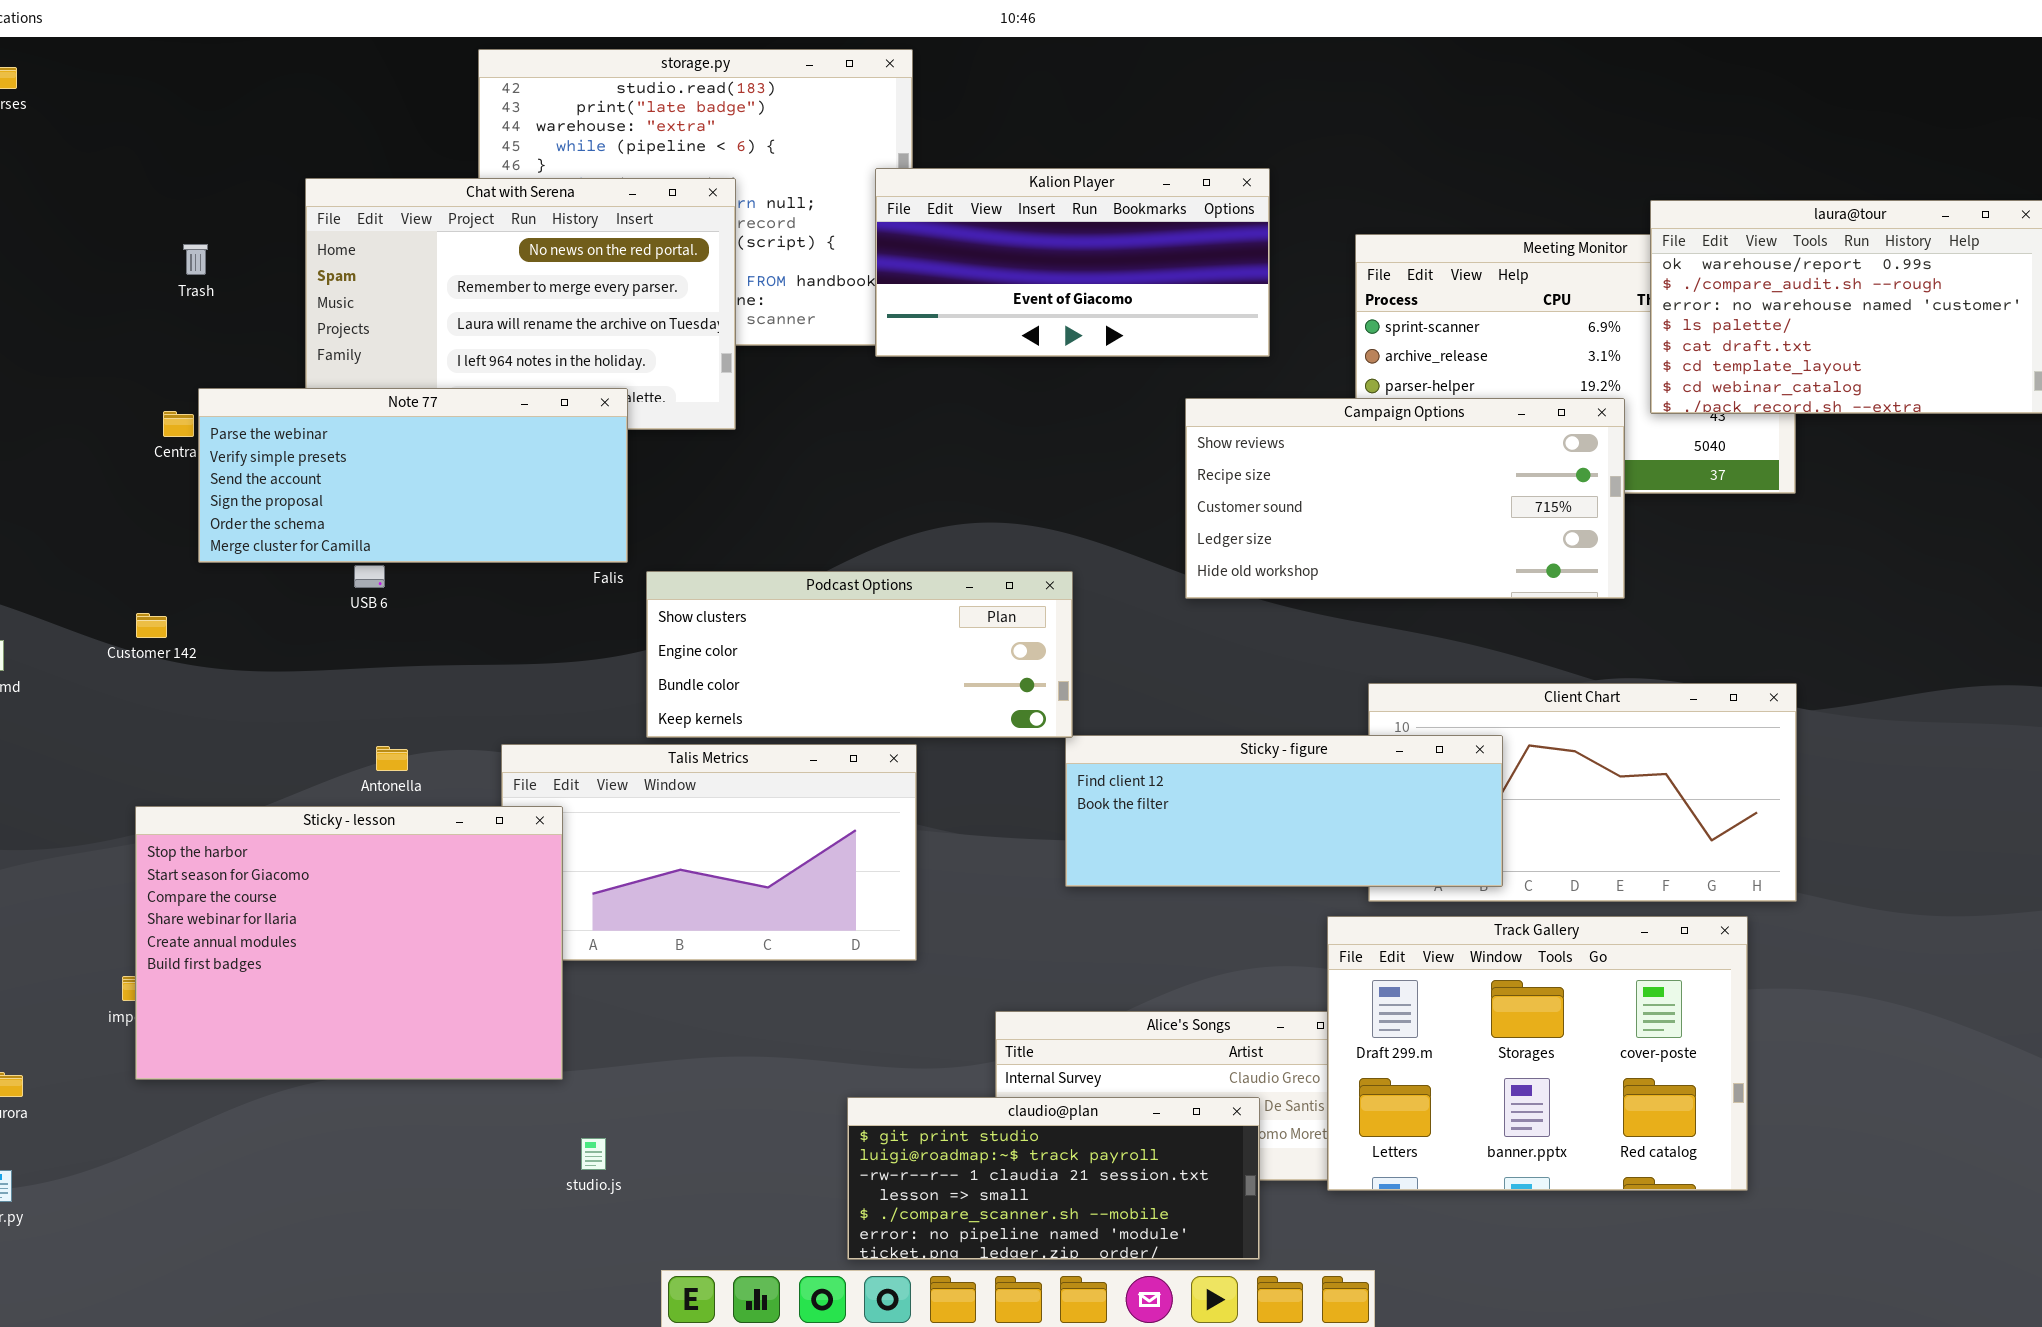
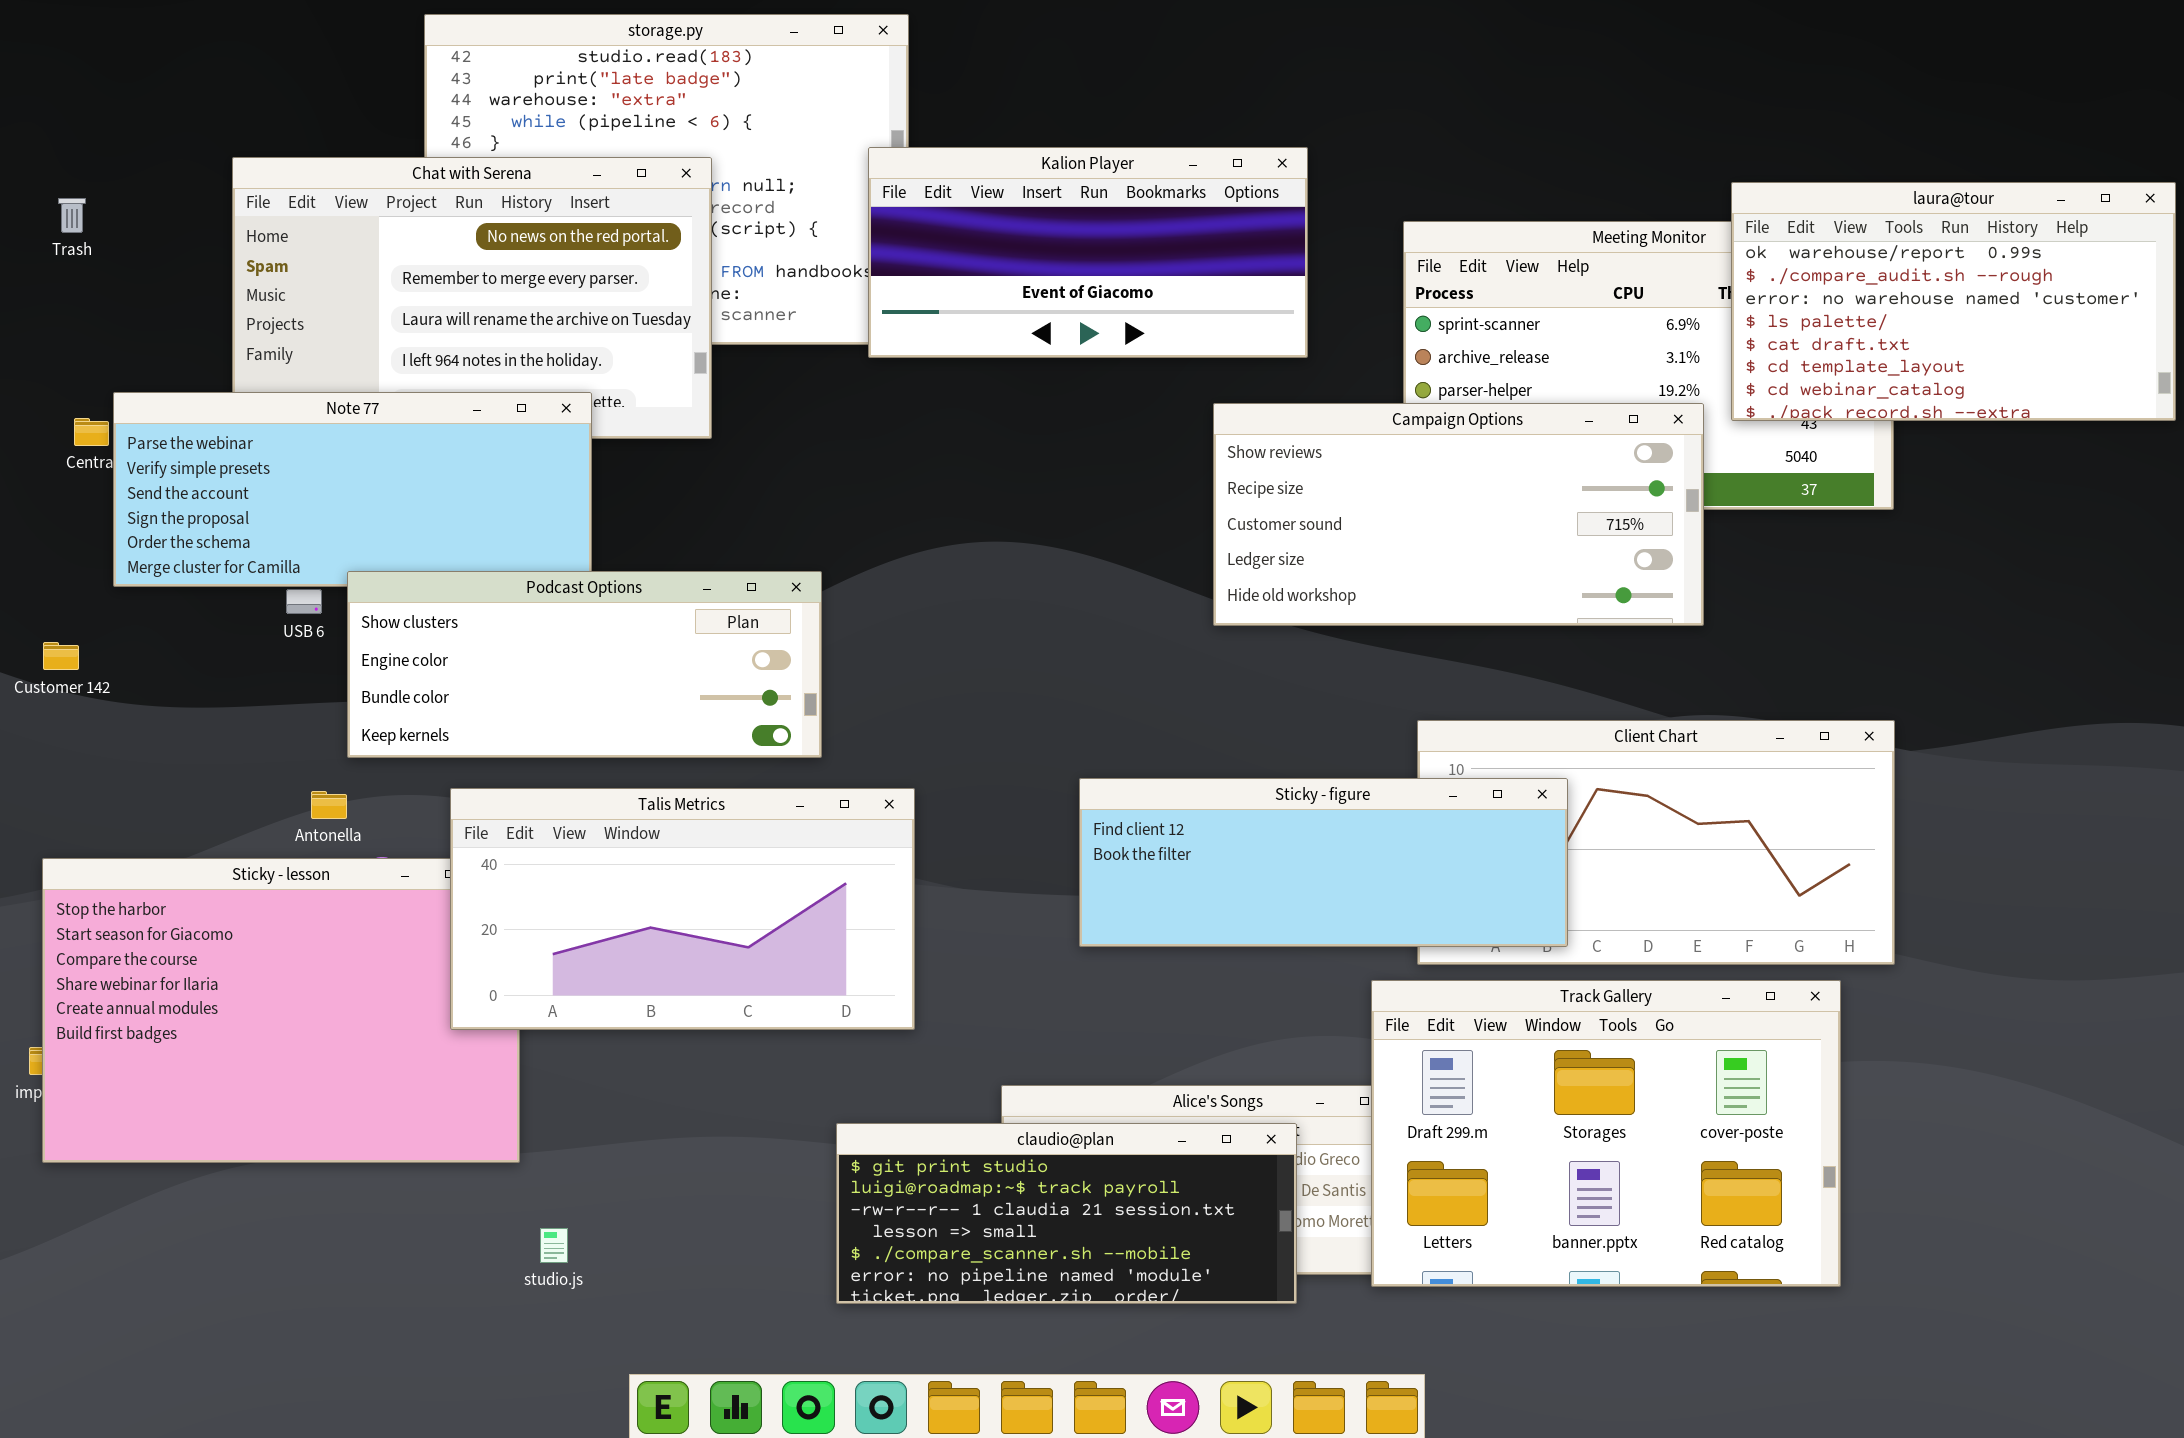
Trash: [183,244,208,275] -> [58,198,86,233], moved
Podcast Options: [646,571,1073,738] -> [347,571,822,758], moved
Talis Metrics: [501,744,917,961] -> [450,788,915,1030], raised
claudio@plan: [847,1097,1260,1260] -> [836,1123,1297,1304], moved

